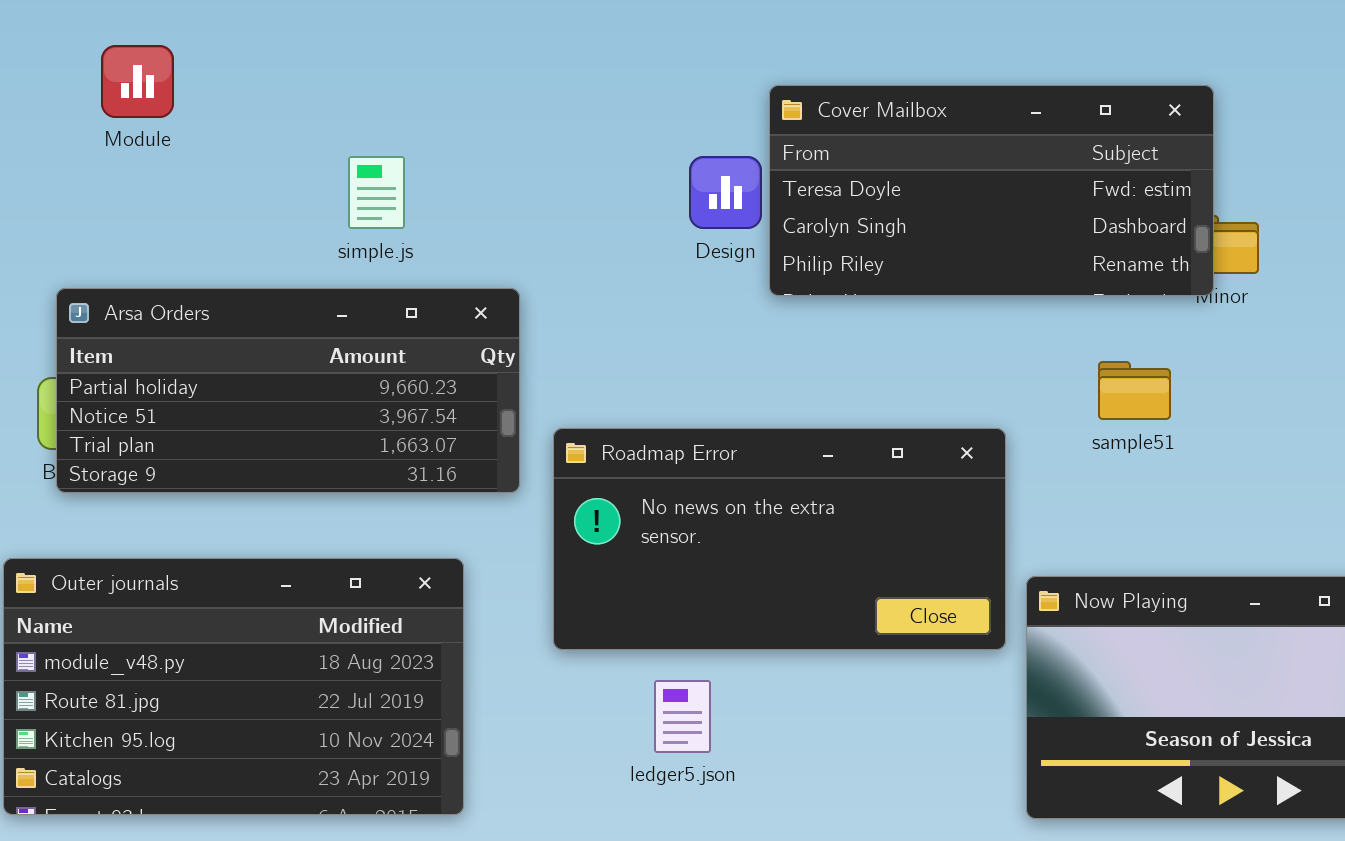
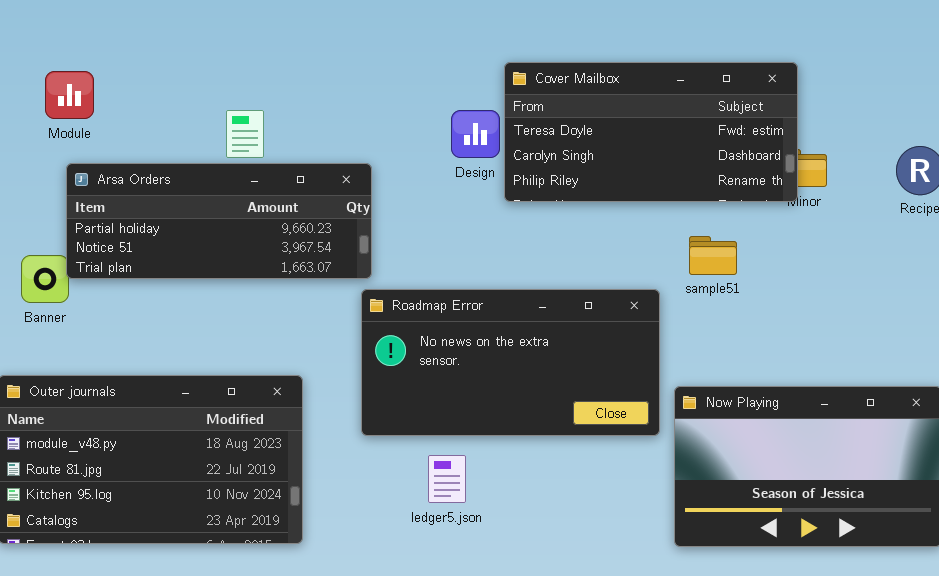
Module: [101,45,174,118] -> [45,71,94,119], moved
Arsa Orders: [56,288,520,493] -> [66,163,372,279], moved, resized
sample51: [1098,361,1171,420] -> [689,236,737,275], moved

